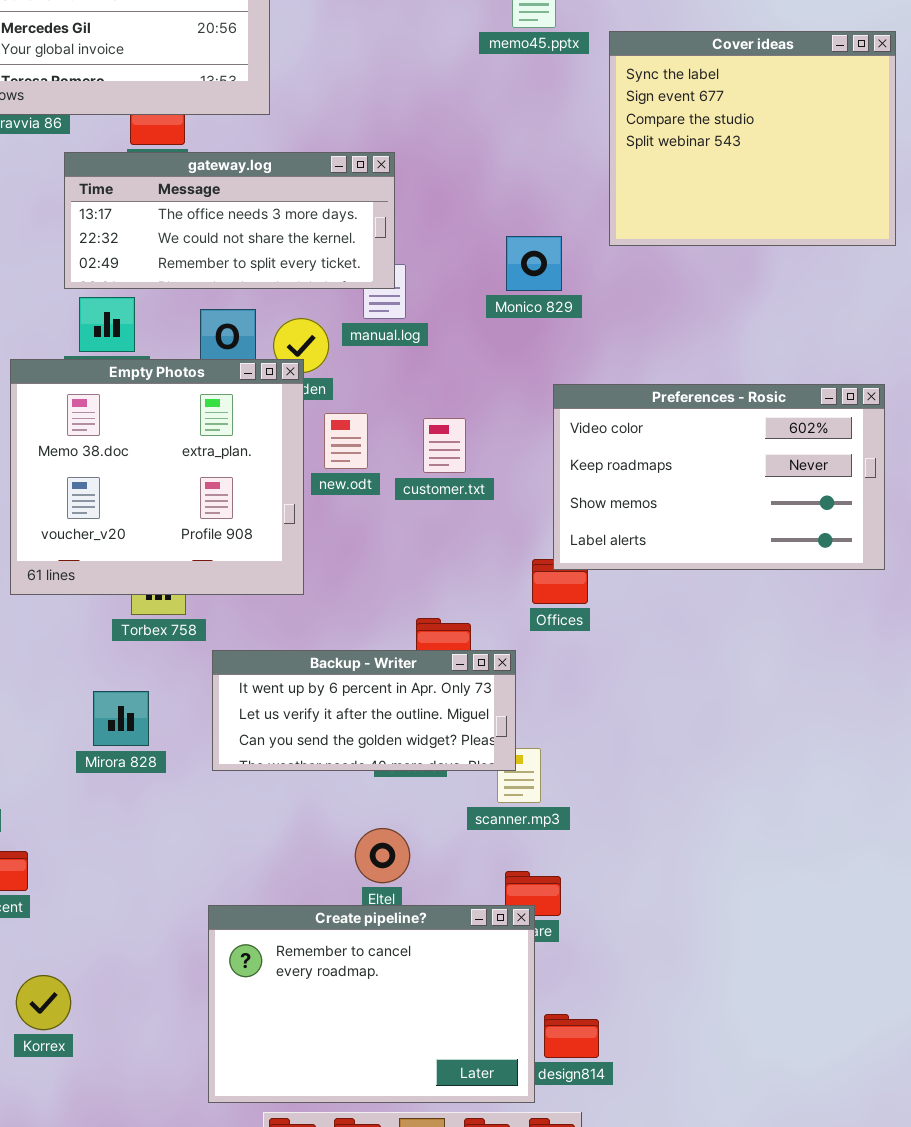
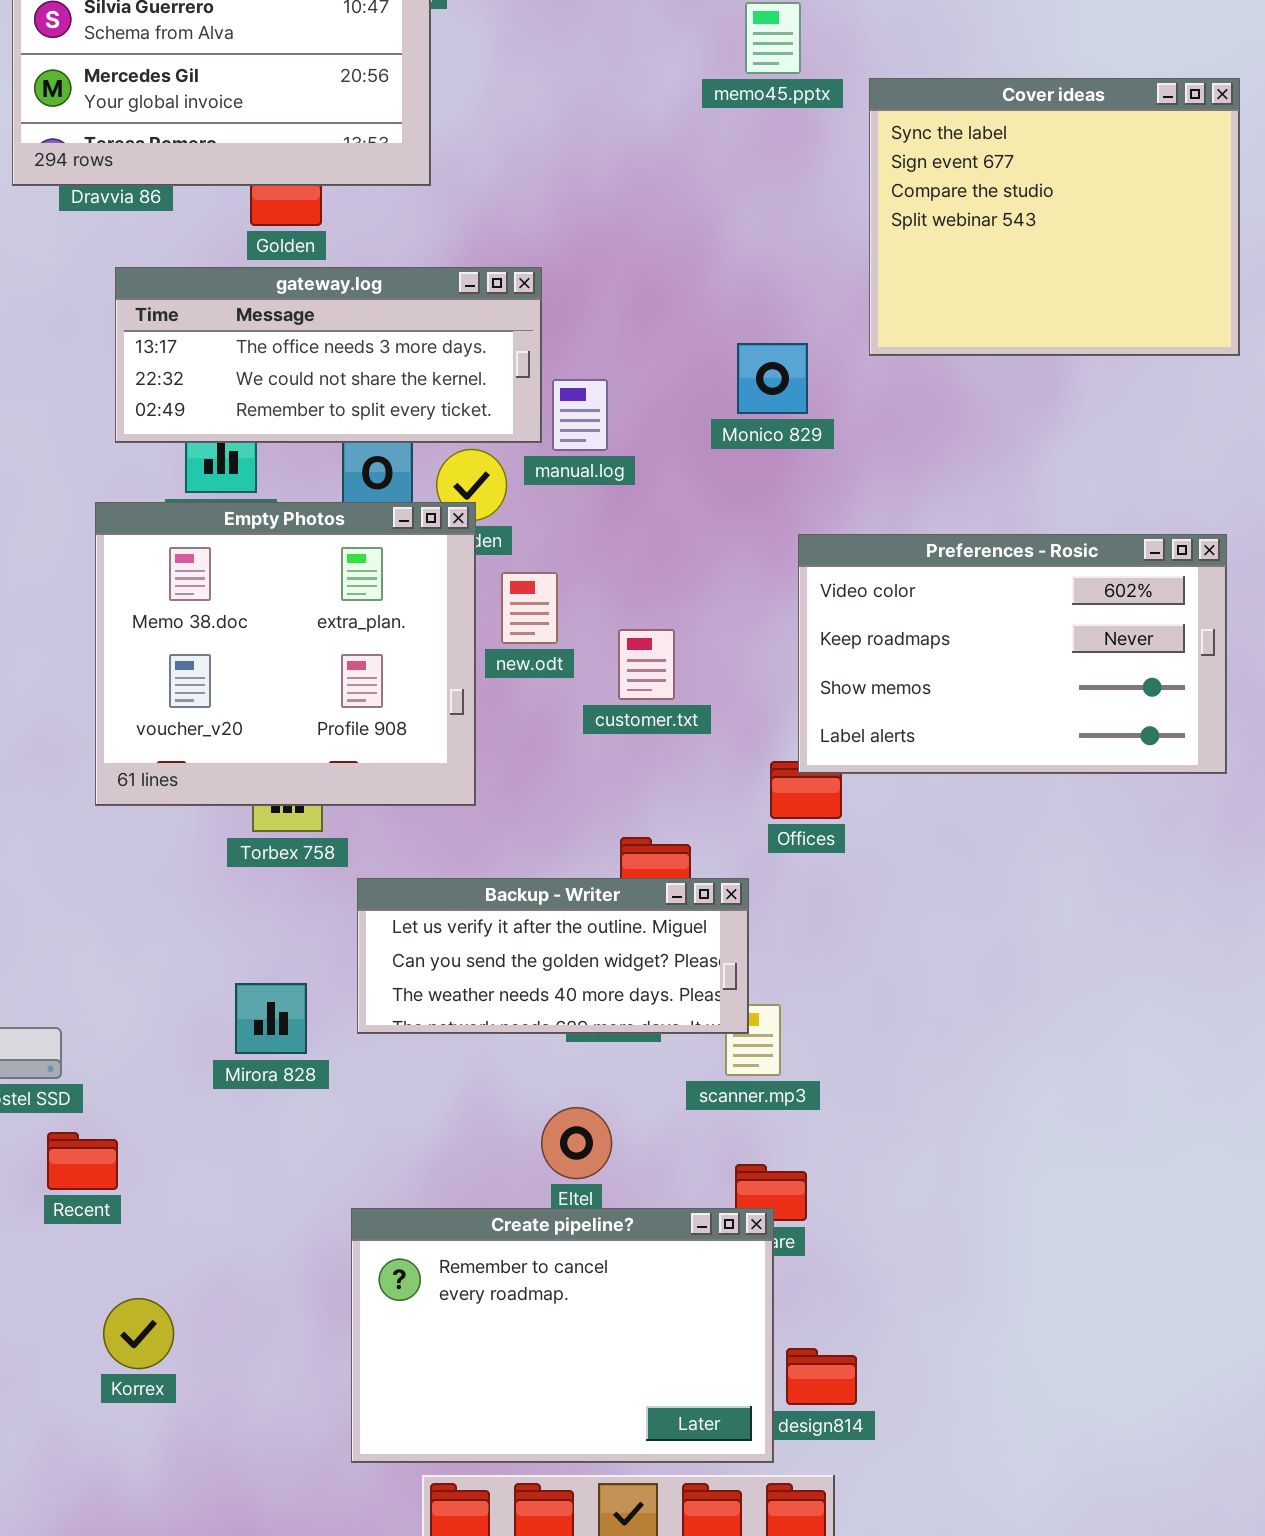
gateway.log: [64,152,395,289] -> [115,267,542,443], moved
customer.txt: [423,418,466,473] -> [618,629,675,700], moved
Backup - Writer: [212,650,516,771] -> [357,878,749,1034], scrolled down 1 row
Mirora 828: [93,691,149,746] -> [235,983,307,1054], moved

